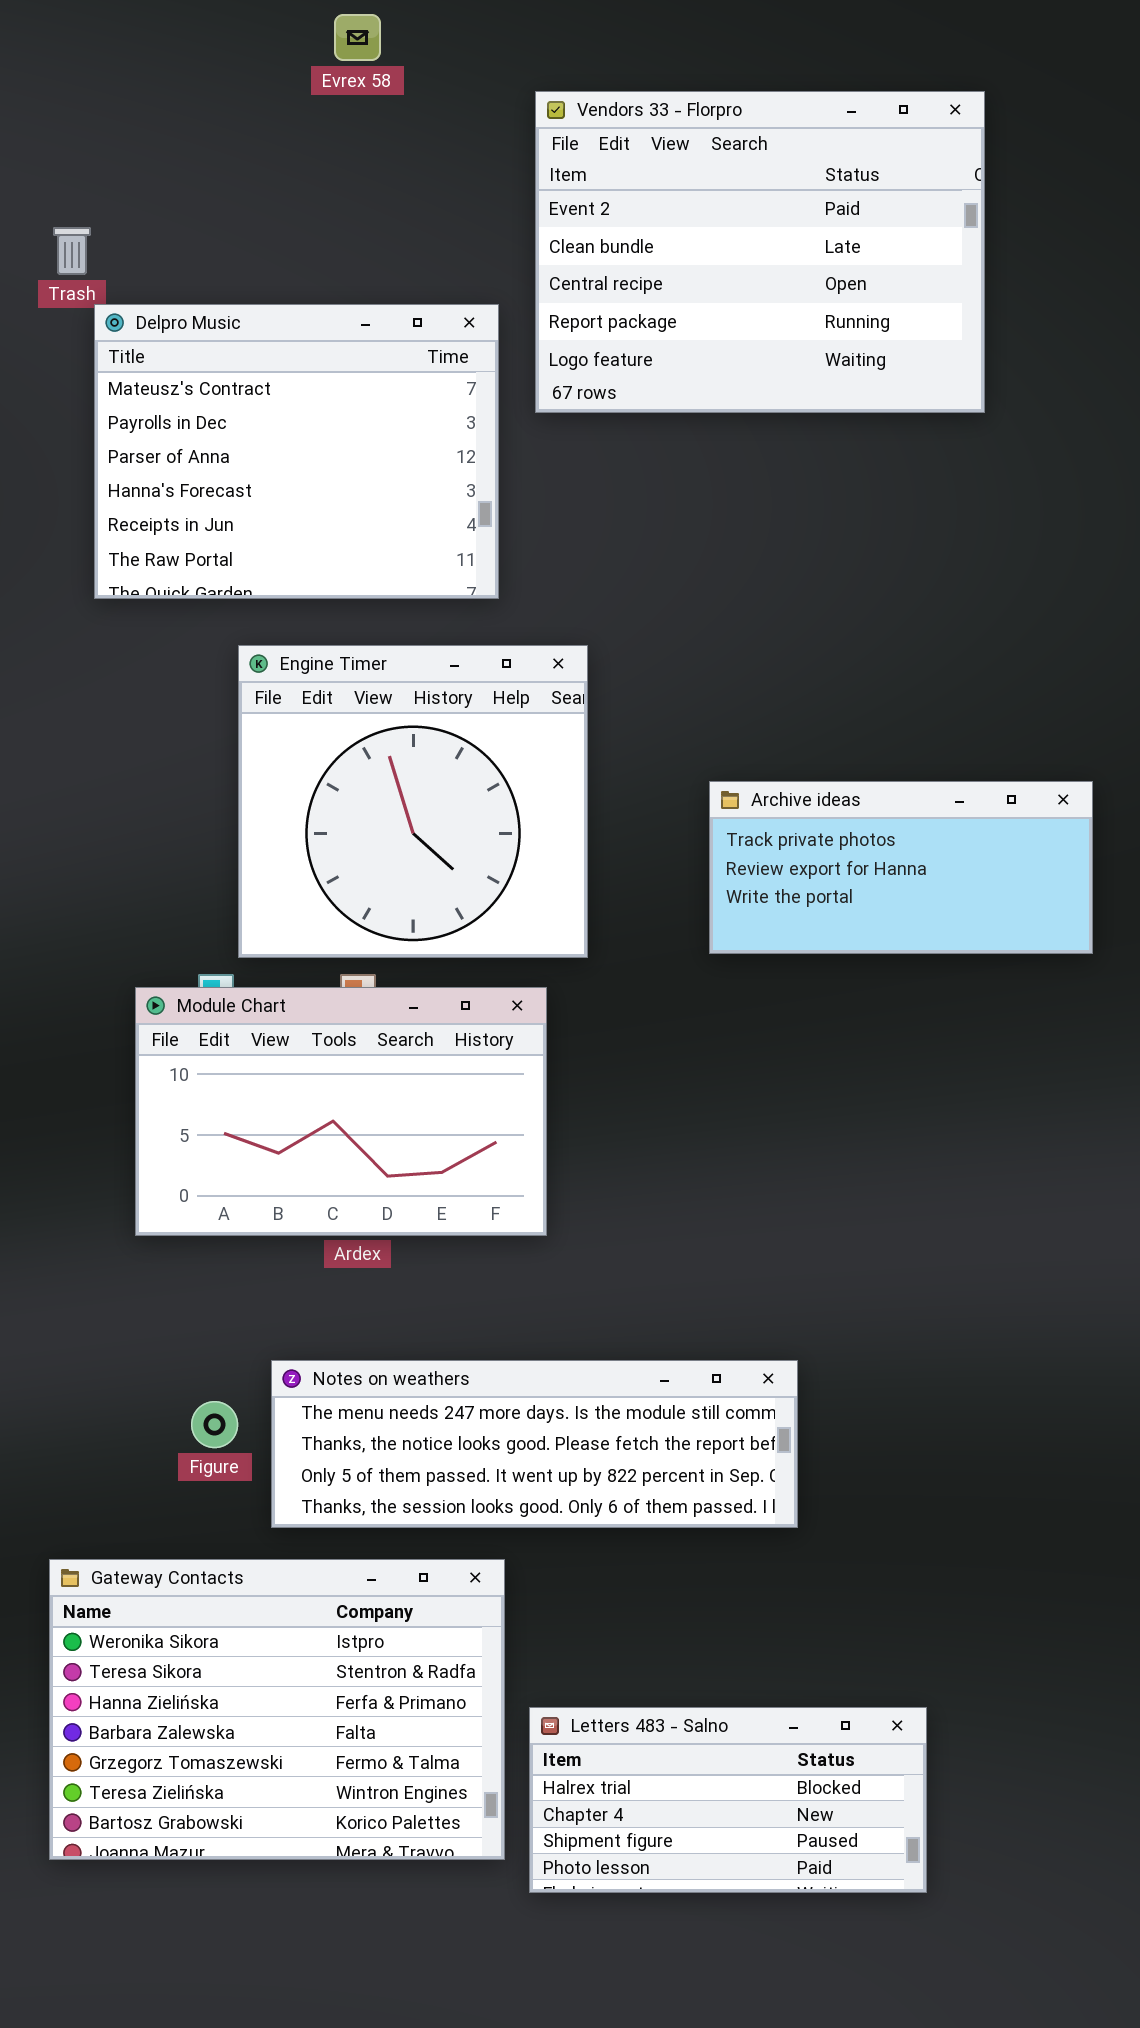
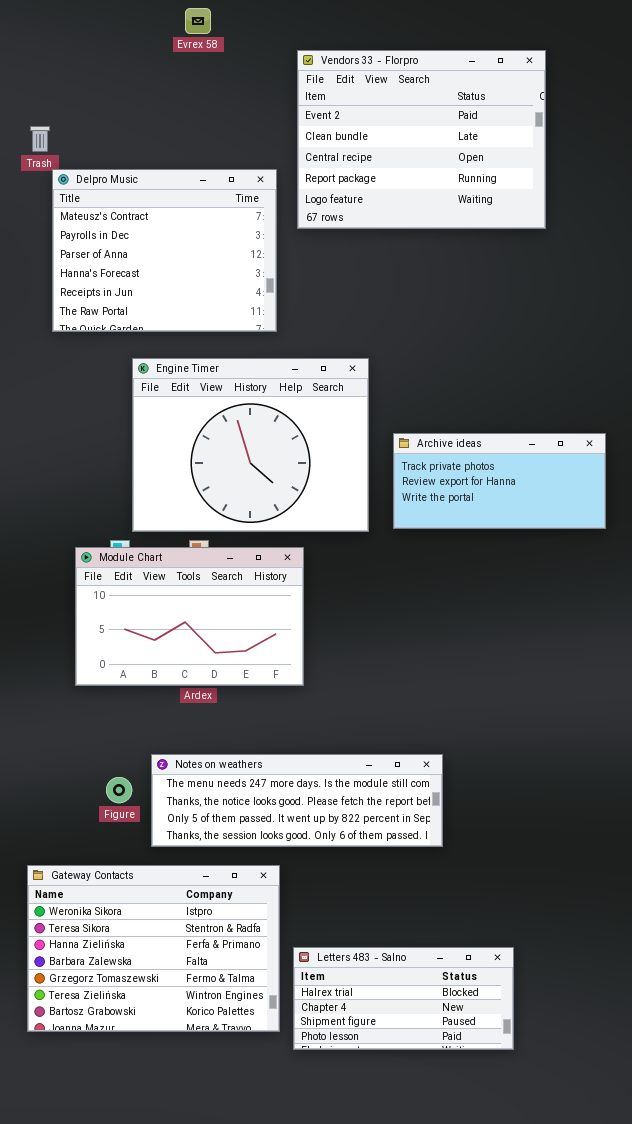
Engine Timer: [238,645,588,958] -> [132,358,369,532], resized

